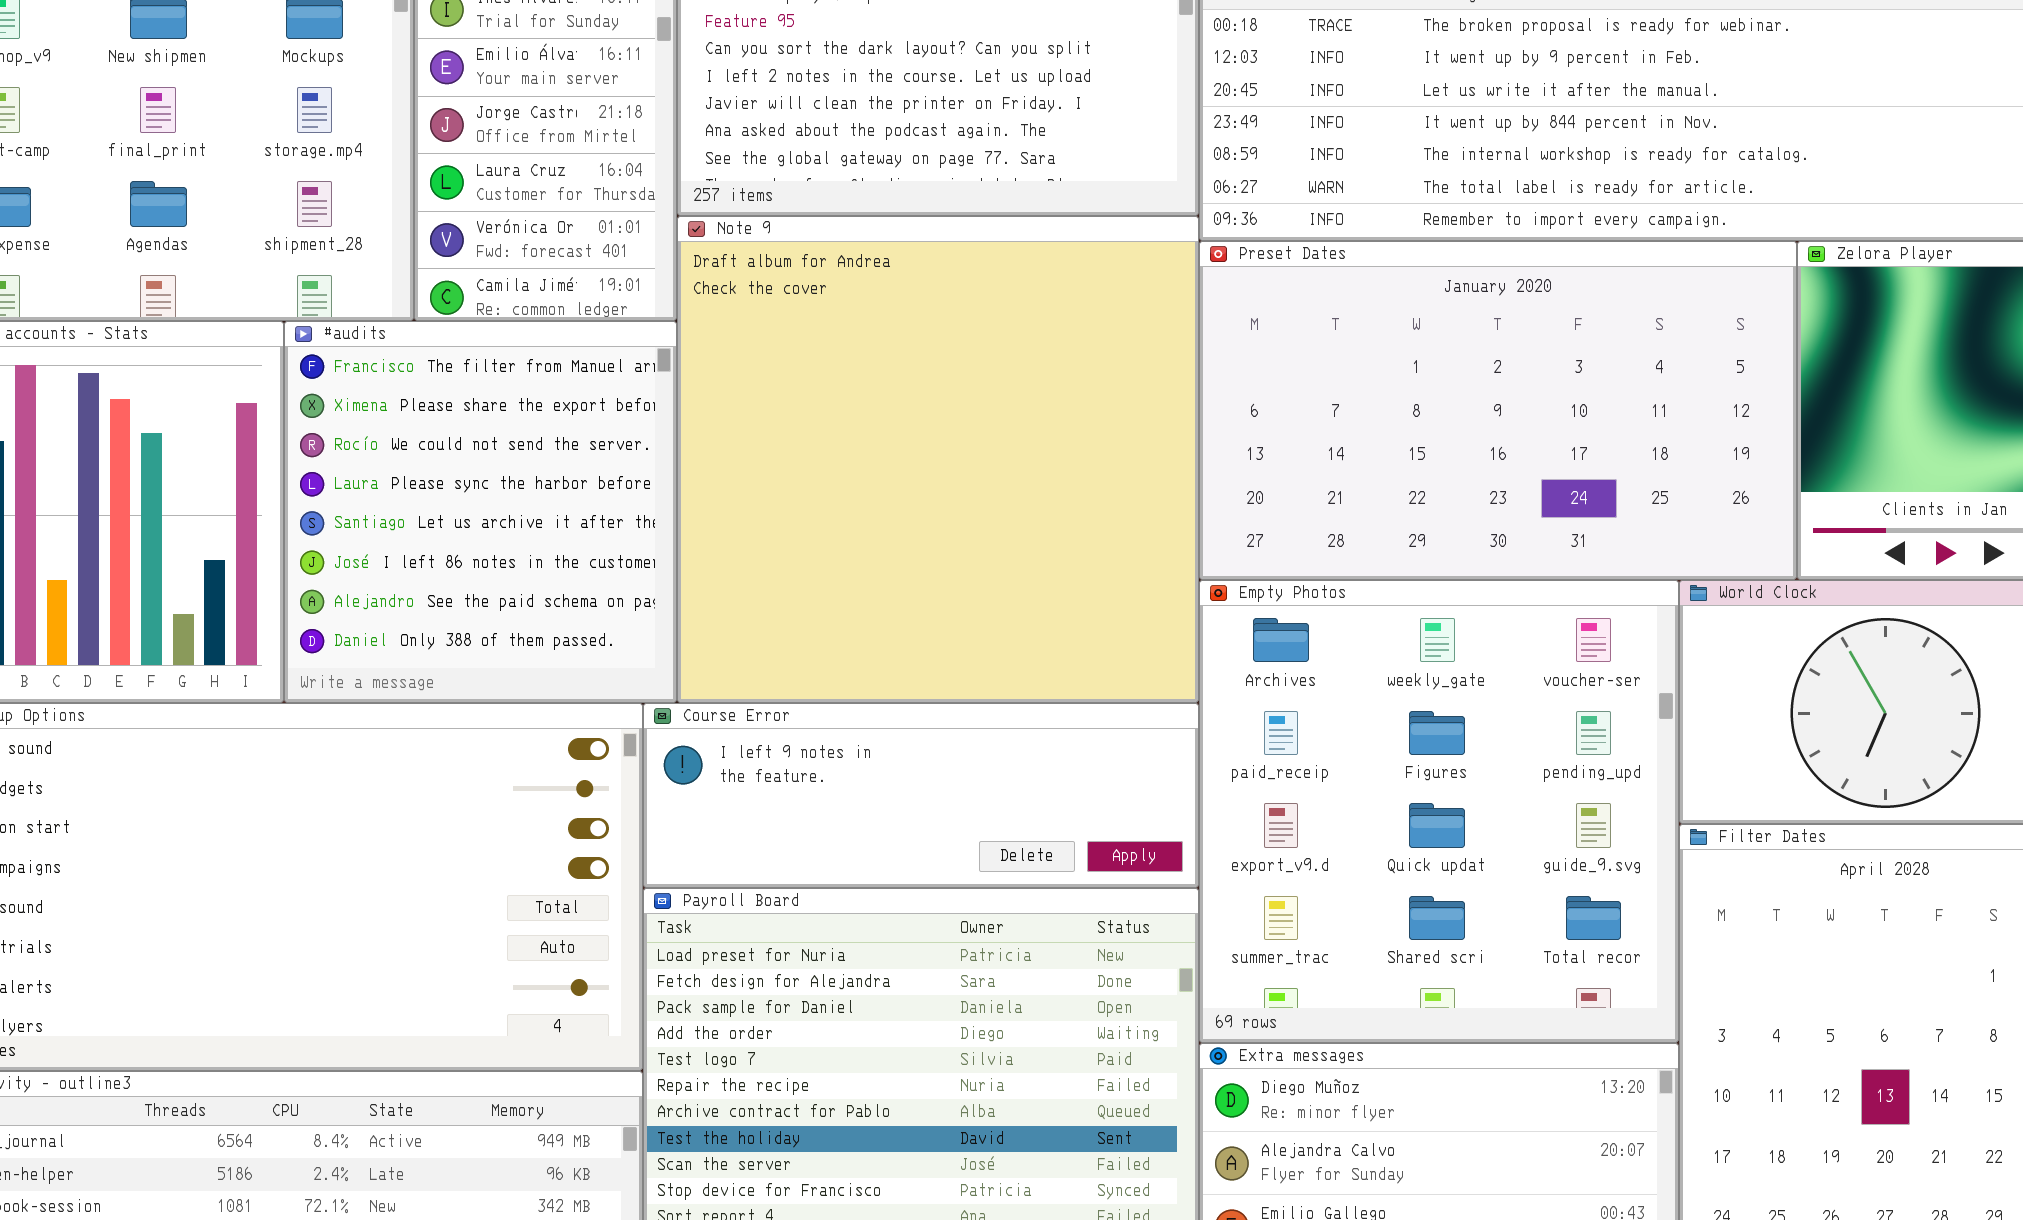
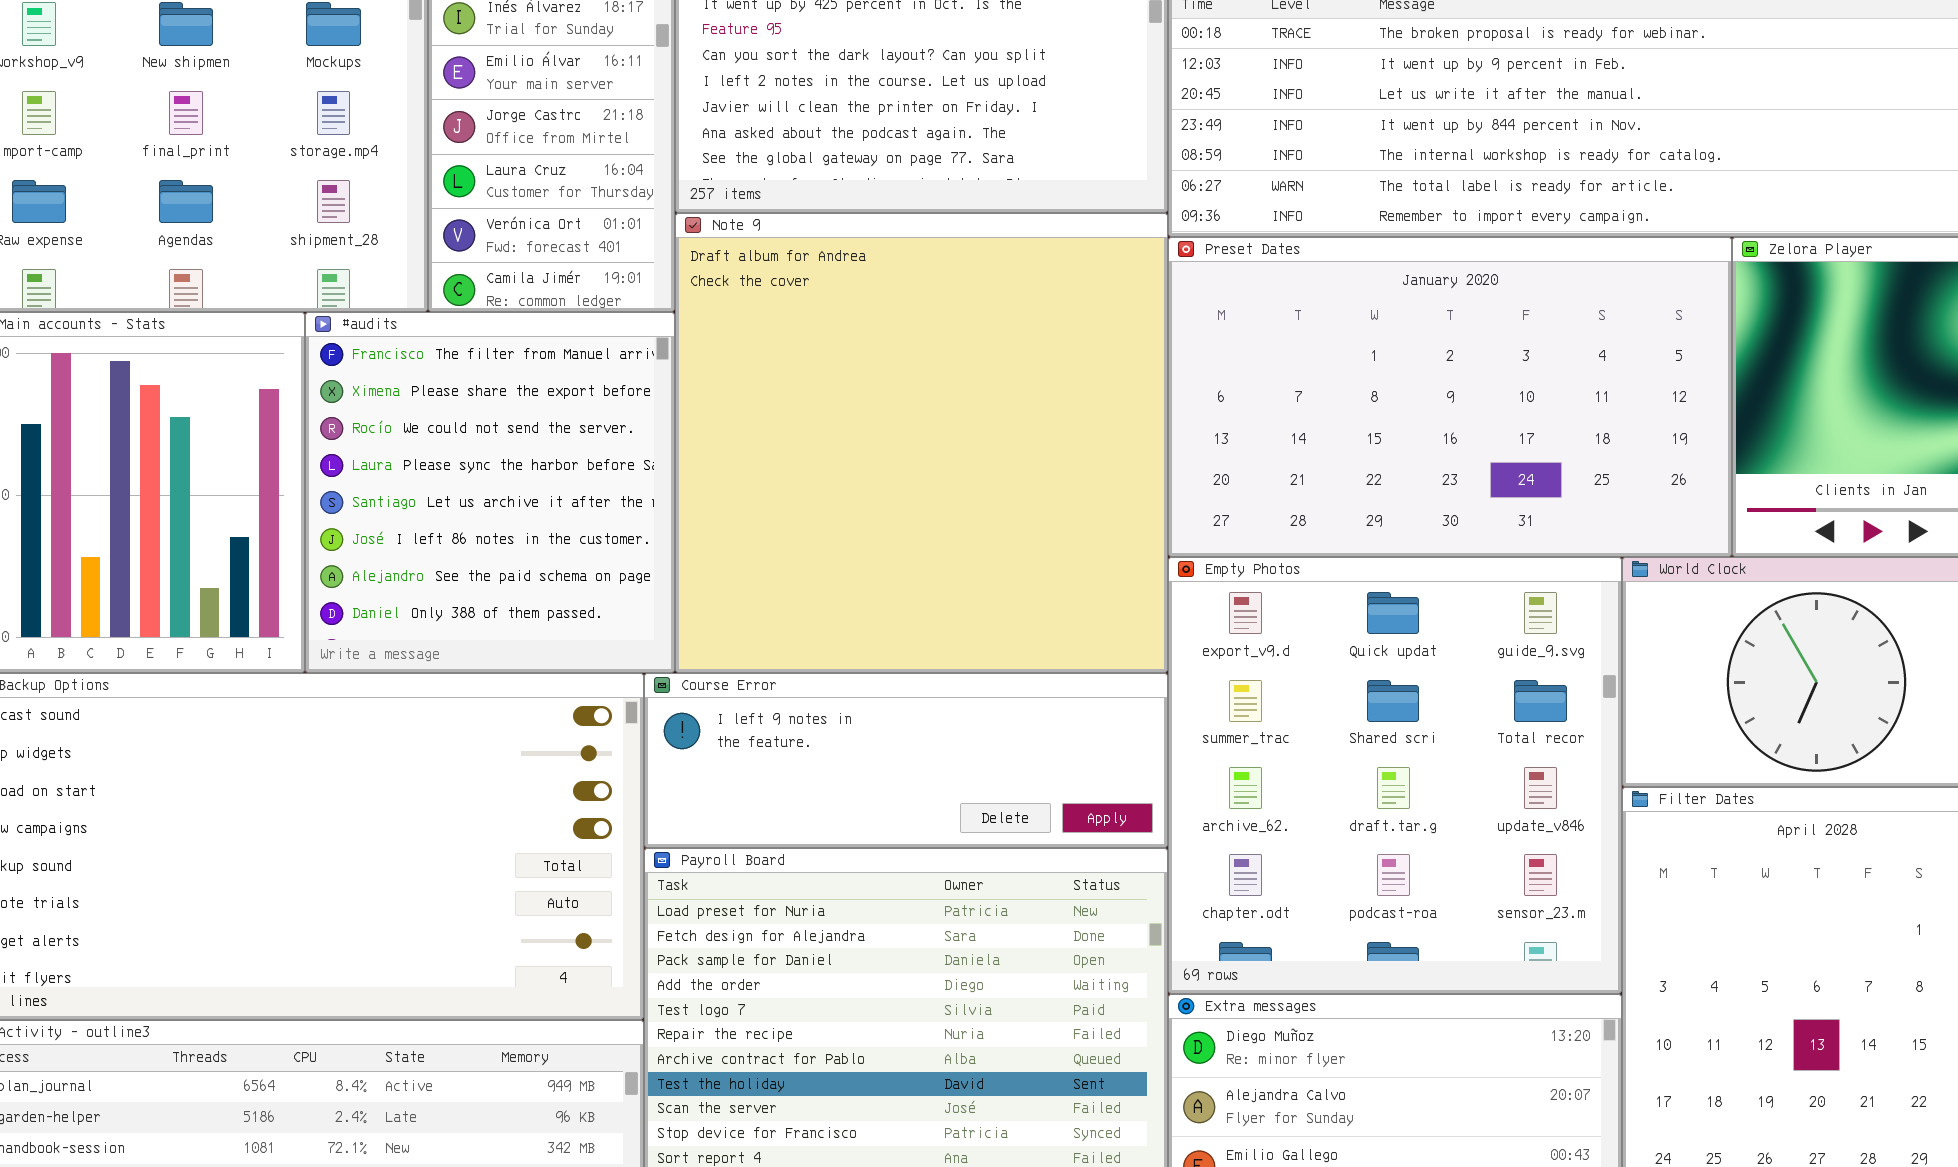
Empty Photos: [1199,580,1679,1043] -> [1168,557,1622,994], scrolled down 2 rows

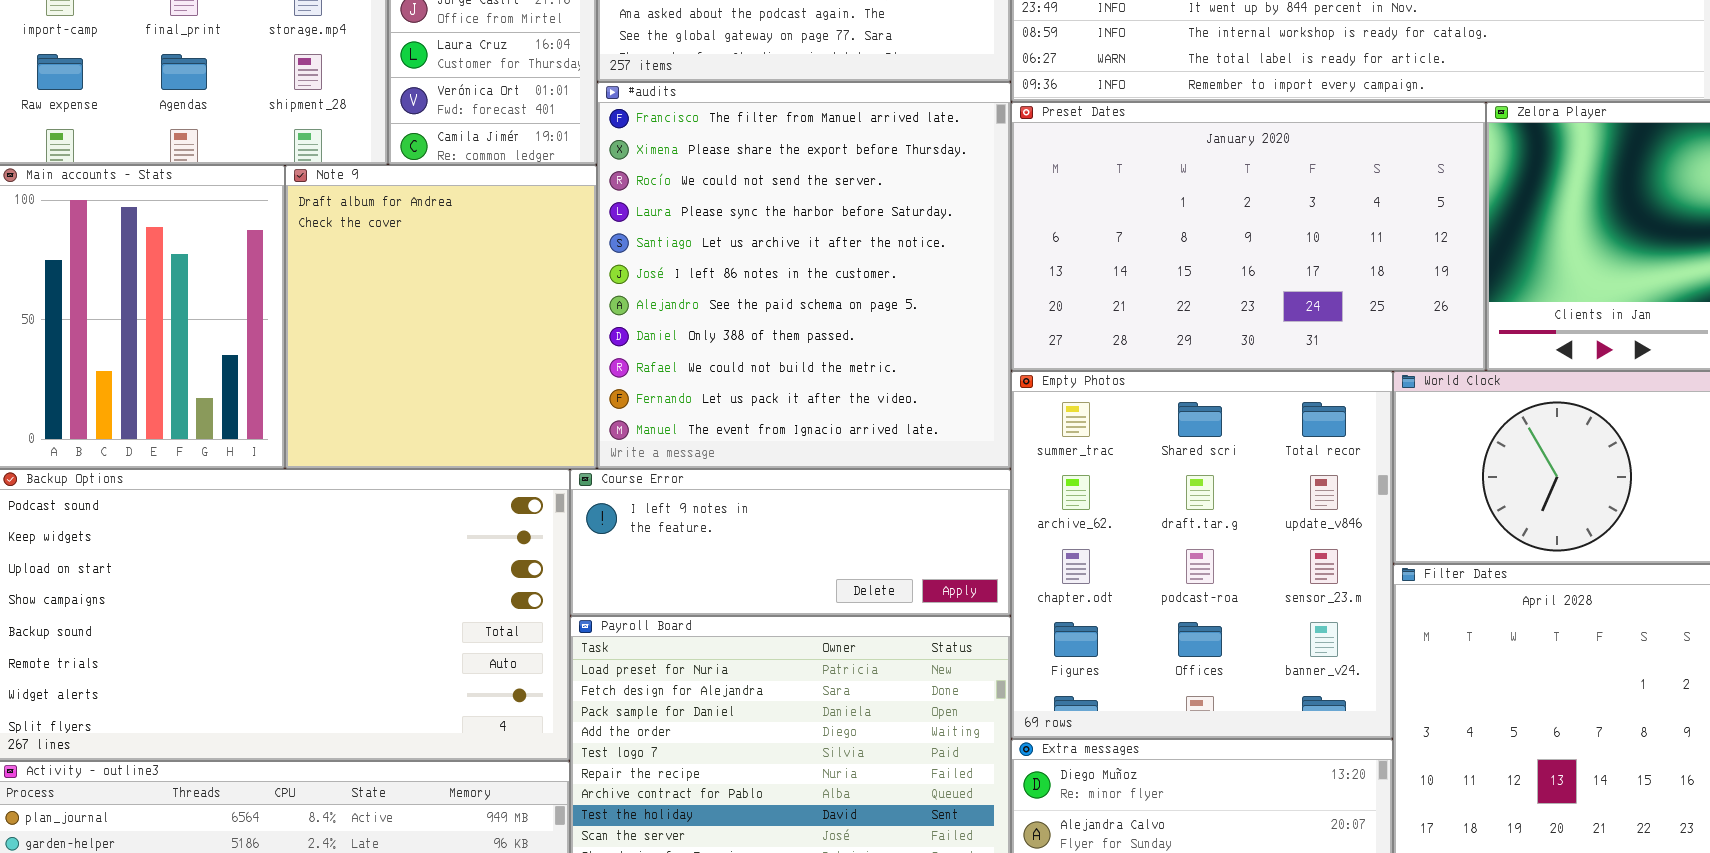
Note 9: [675,213,1168,673] -> [285,165,597,469], moved, resized
#audits: [305,312,675,673] -> [597,82,1011,469], moved, resized
Empty Photos: [1168,557,1622,994] -> [1011,371,1393,739], scrolled down 1 row

